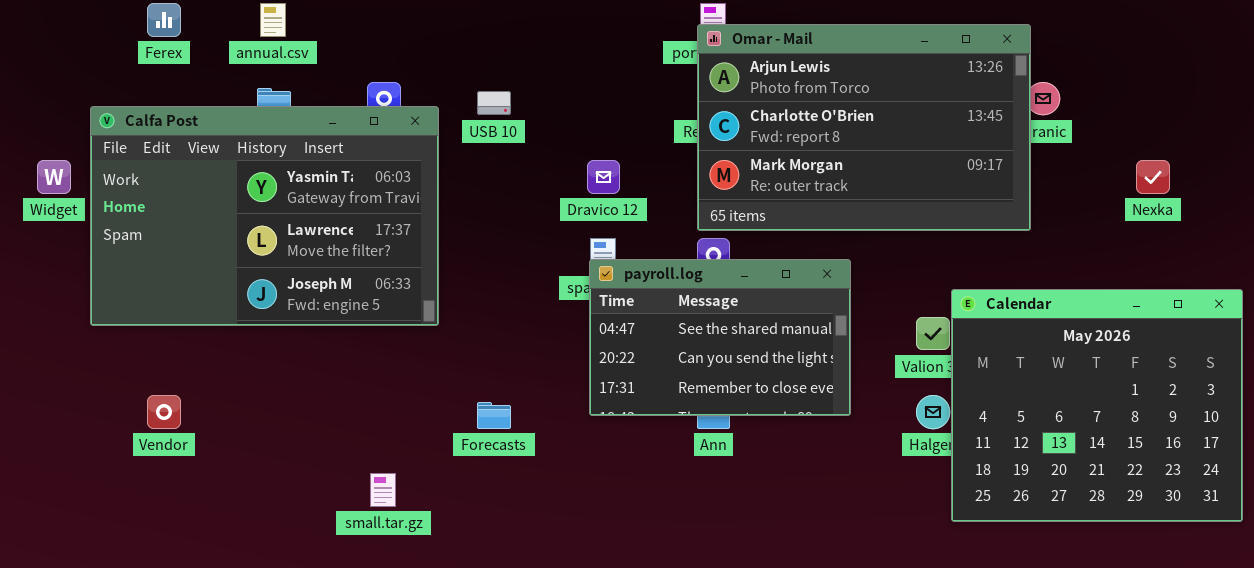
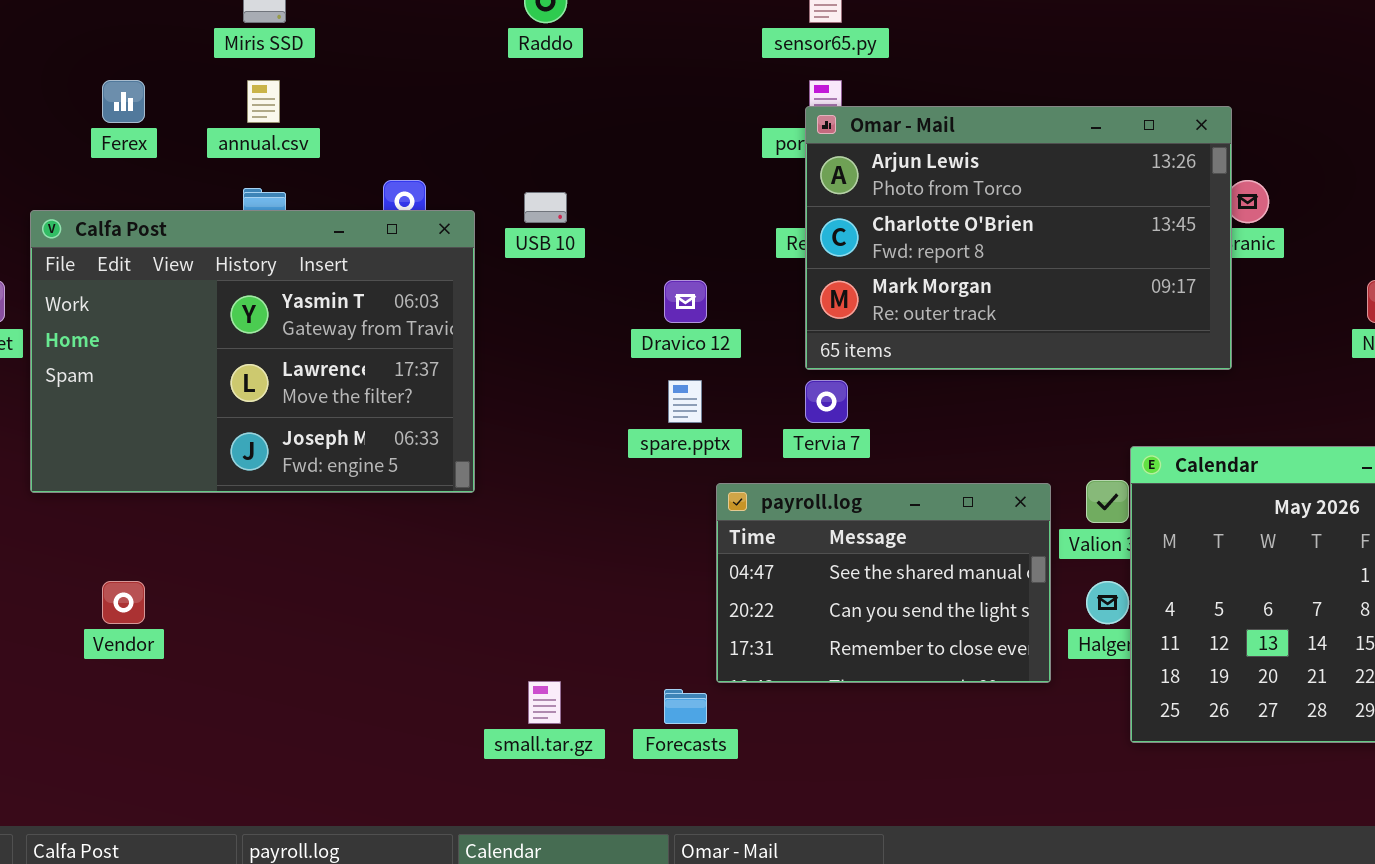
payroll.log: [589,259,851,416] -> [716,483,1051,683], moved
Forecasts: [477,402,511,429] -> [664,689,707,724], moved
small.tar.gz: [370,473,396,507] -> [528,681,561,724], moved

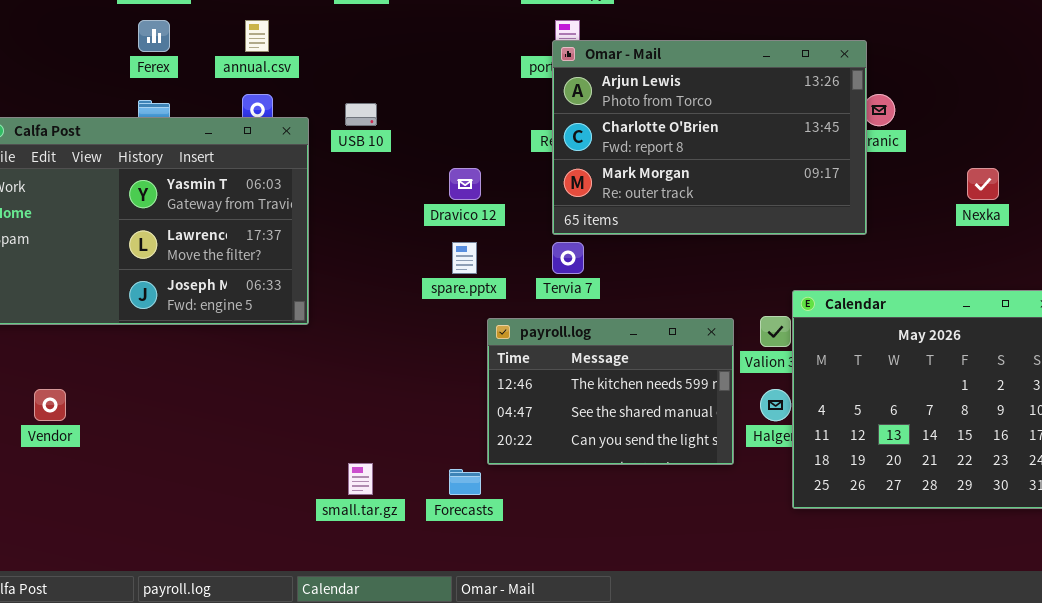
Ferex: [102,80,145,123] -> [138,20,170,52], moved
annual.csv: [247,80,280,123] -> [245,20,269,52], moved
payroll.log: [716,483,1051,683] -> [487,318,734,465], scrolled up 1 row

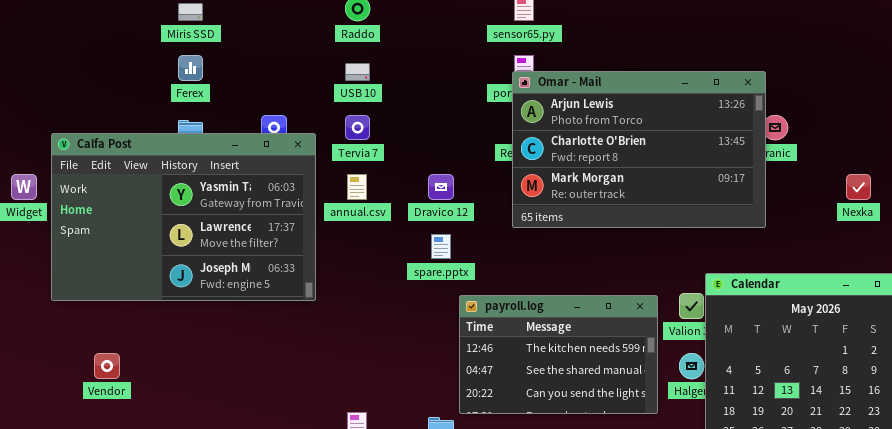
annual.csv: [245,20,269,52] -> [347,174,367,200], moved
USB 10: [345,103,377,126] -> [345,63,370,81], moved
Tervia 7: [552,242,584,274] -> [345,115,370,140], moved

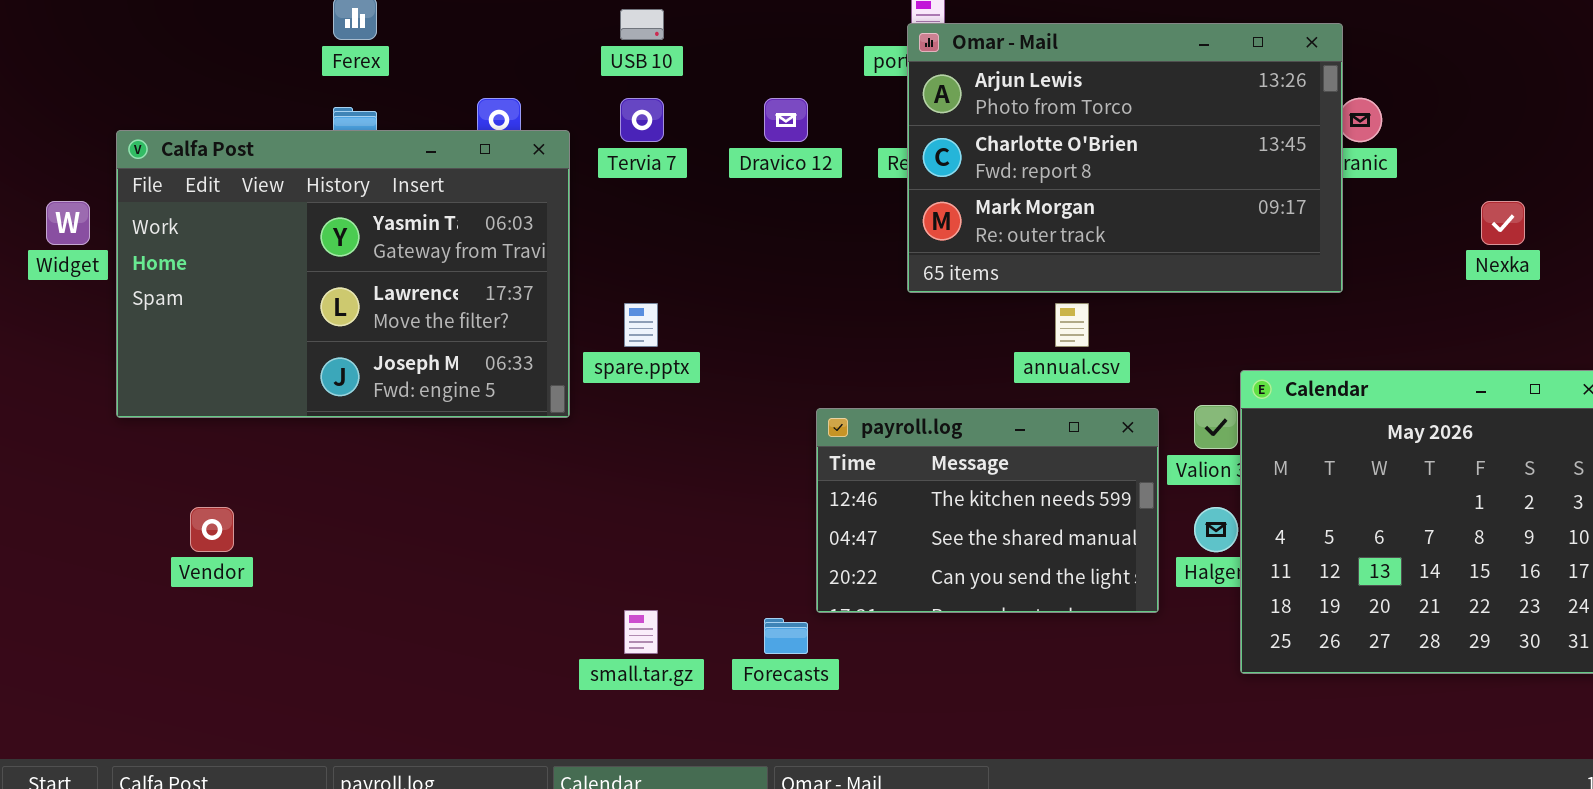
annual.csv: [347,174,367,200] -> [1055,303,1089,347], moved
Dravico 12: [428,174,454,200] -> [764,98,808,142], moved
spare.pptx: [431,234,451,259] -> [624,303,658,347], moved

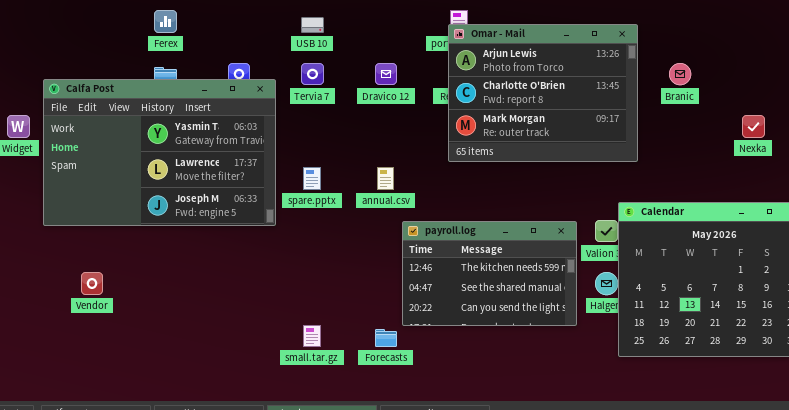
Omar - Mail: [907,23,1343,293] -> [448,24,638,162], resized
annual.csv: [1055,303,1089,347] -> [377,167,394,190], moved

